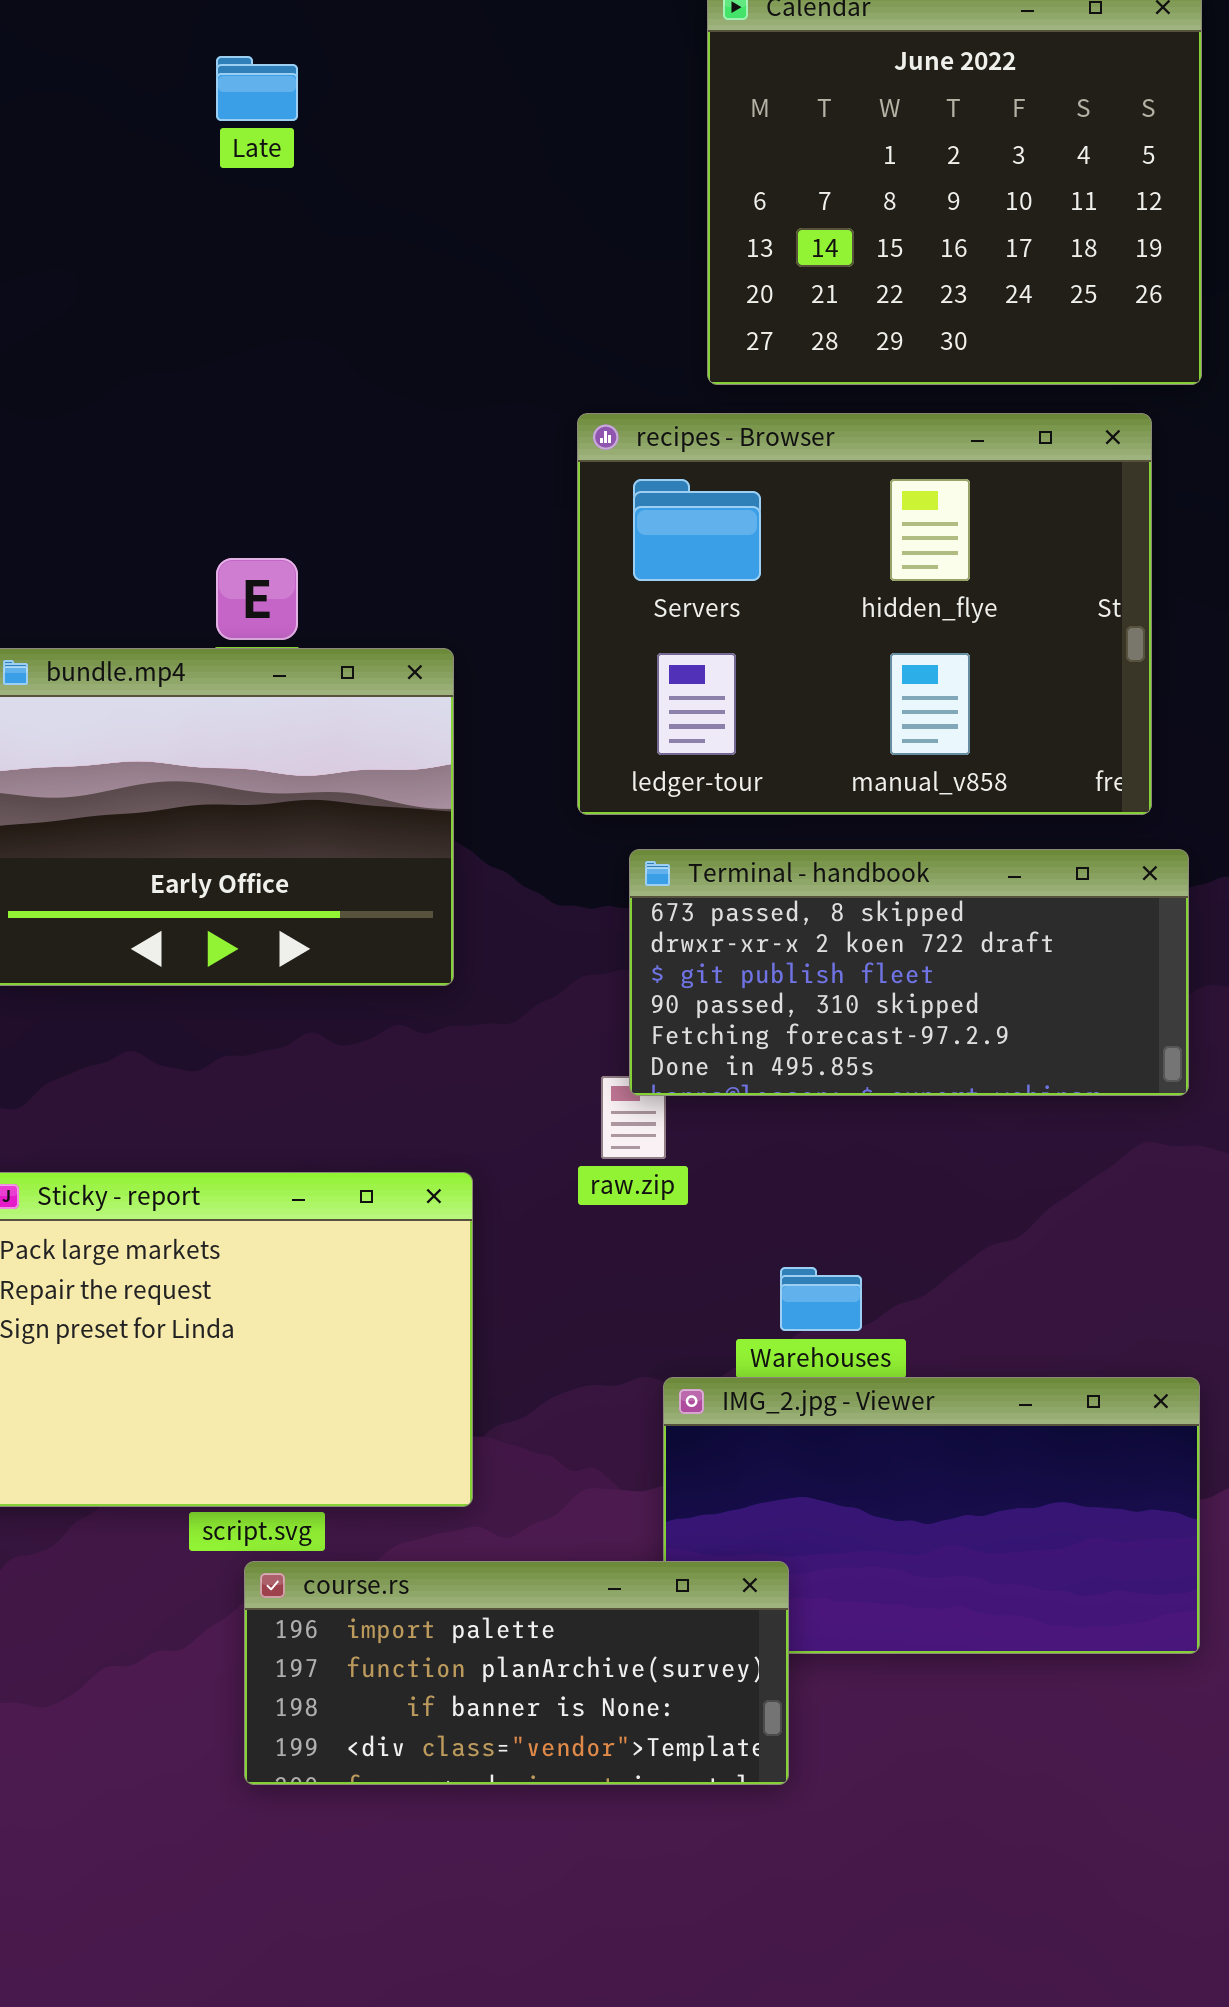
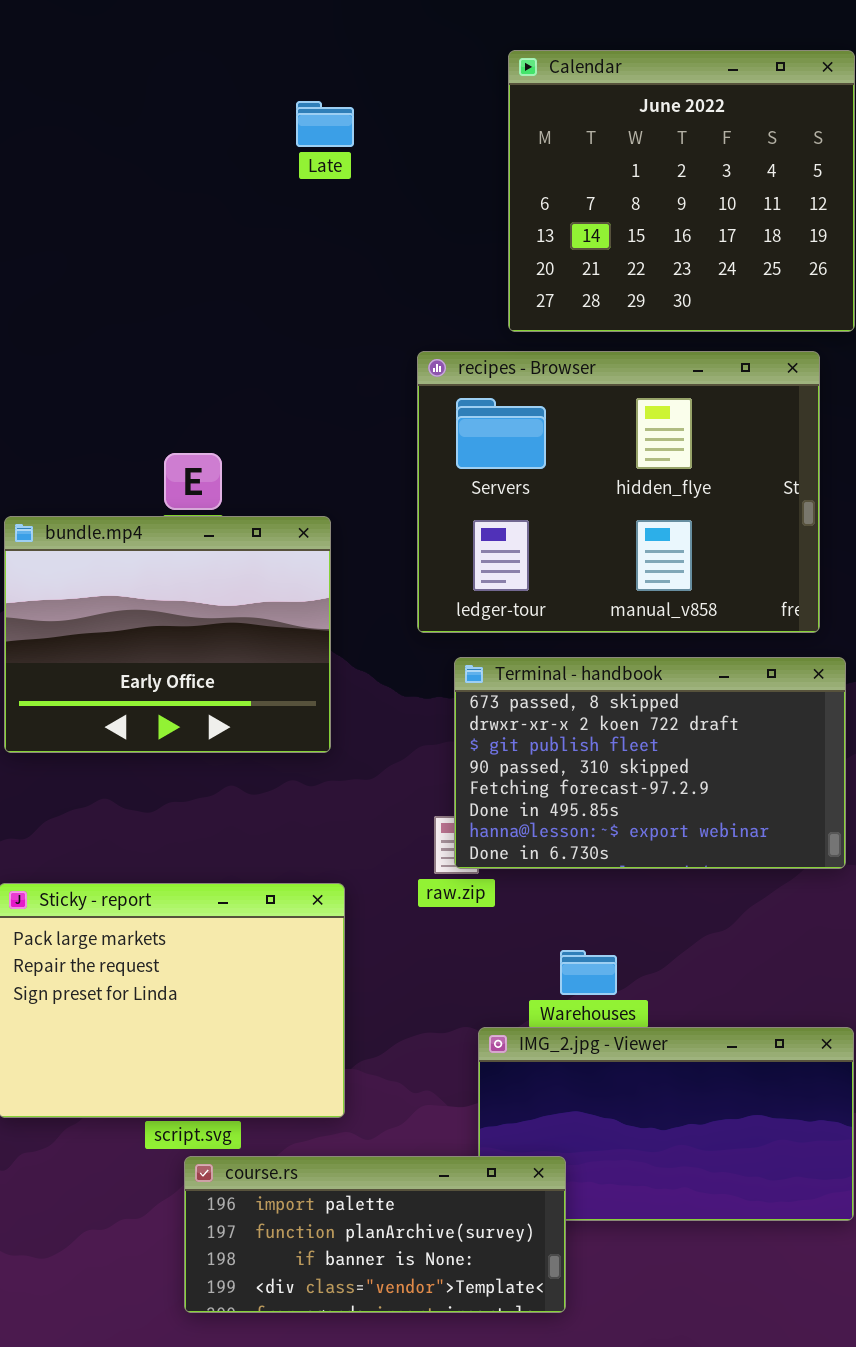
Late: [216,56,298,121] -> [296,101,354,147], moved
Terminal - handbook: [629,849,1189,1096] -> [454,657,846,869], resized

